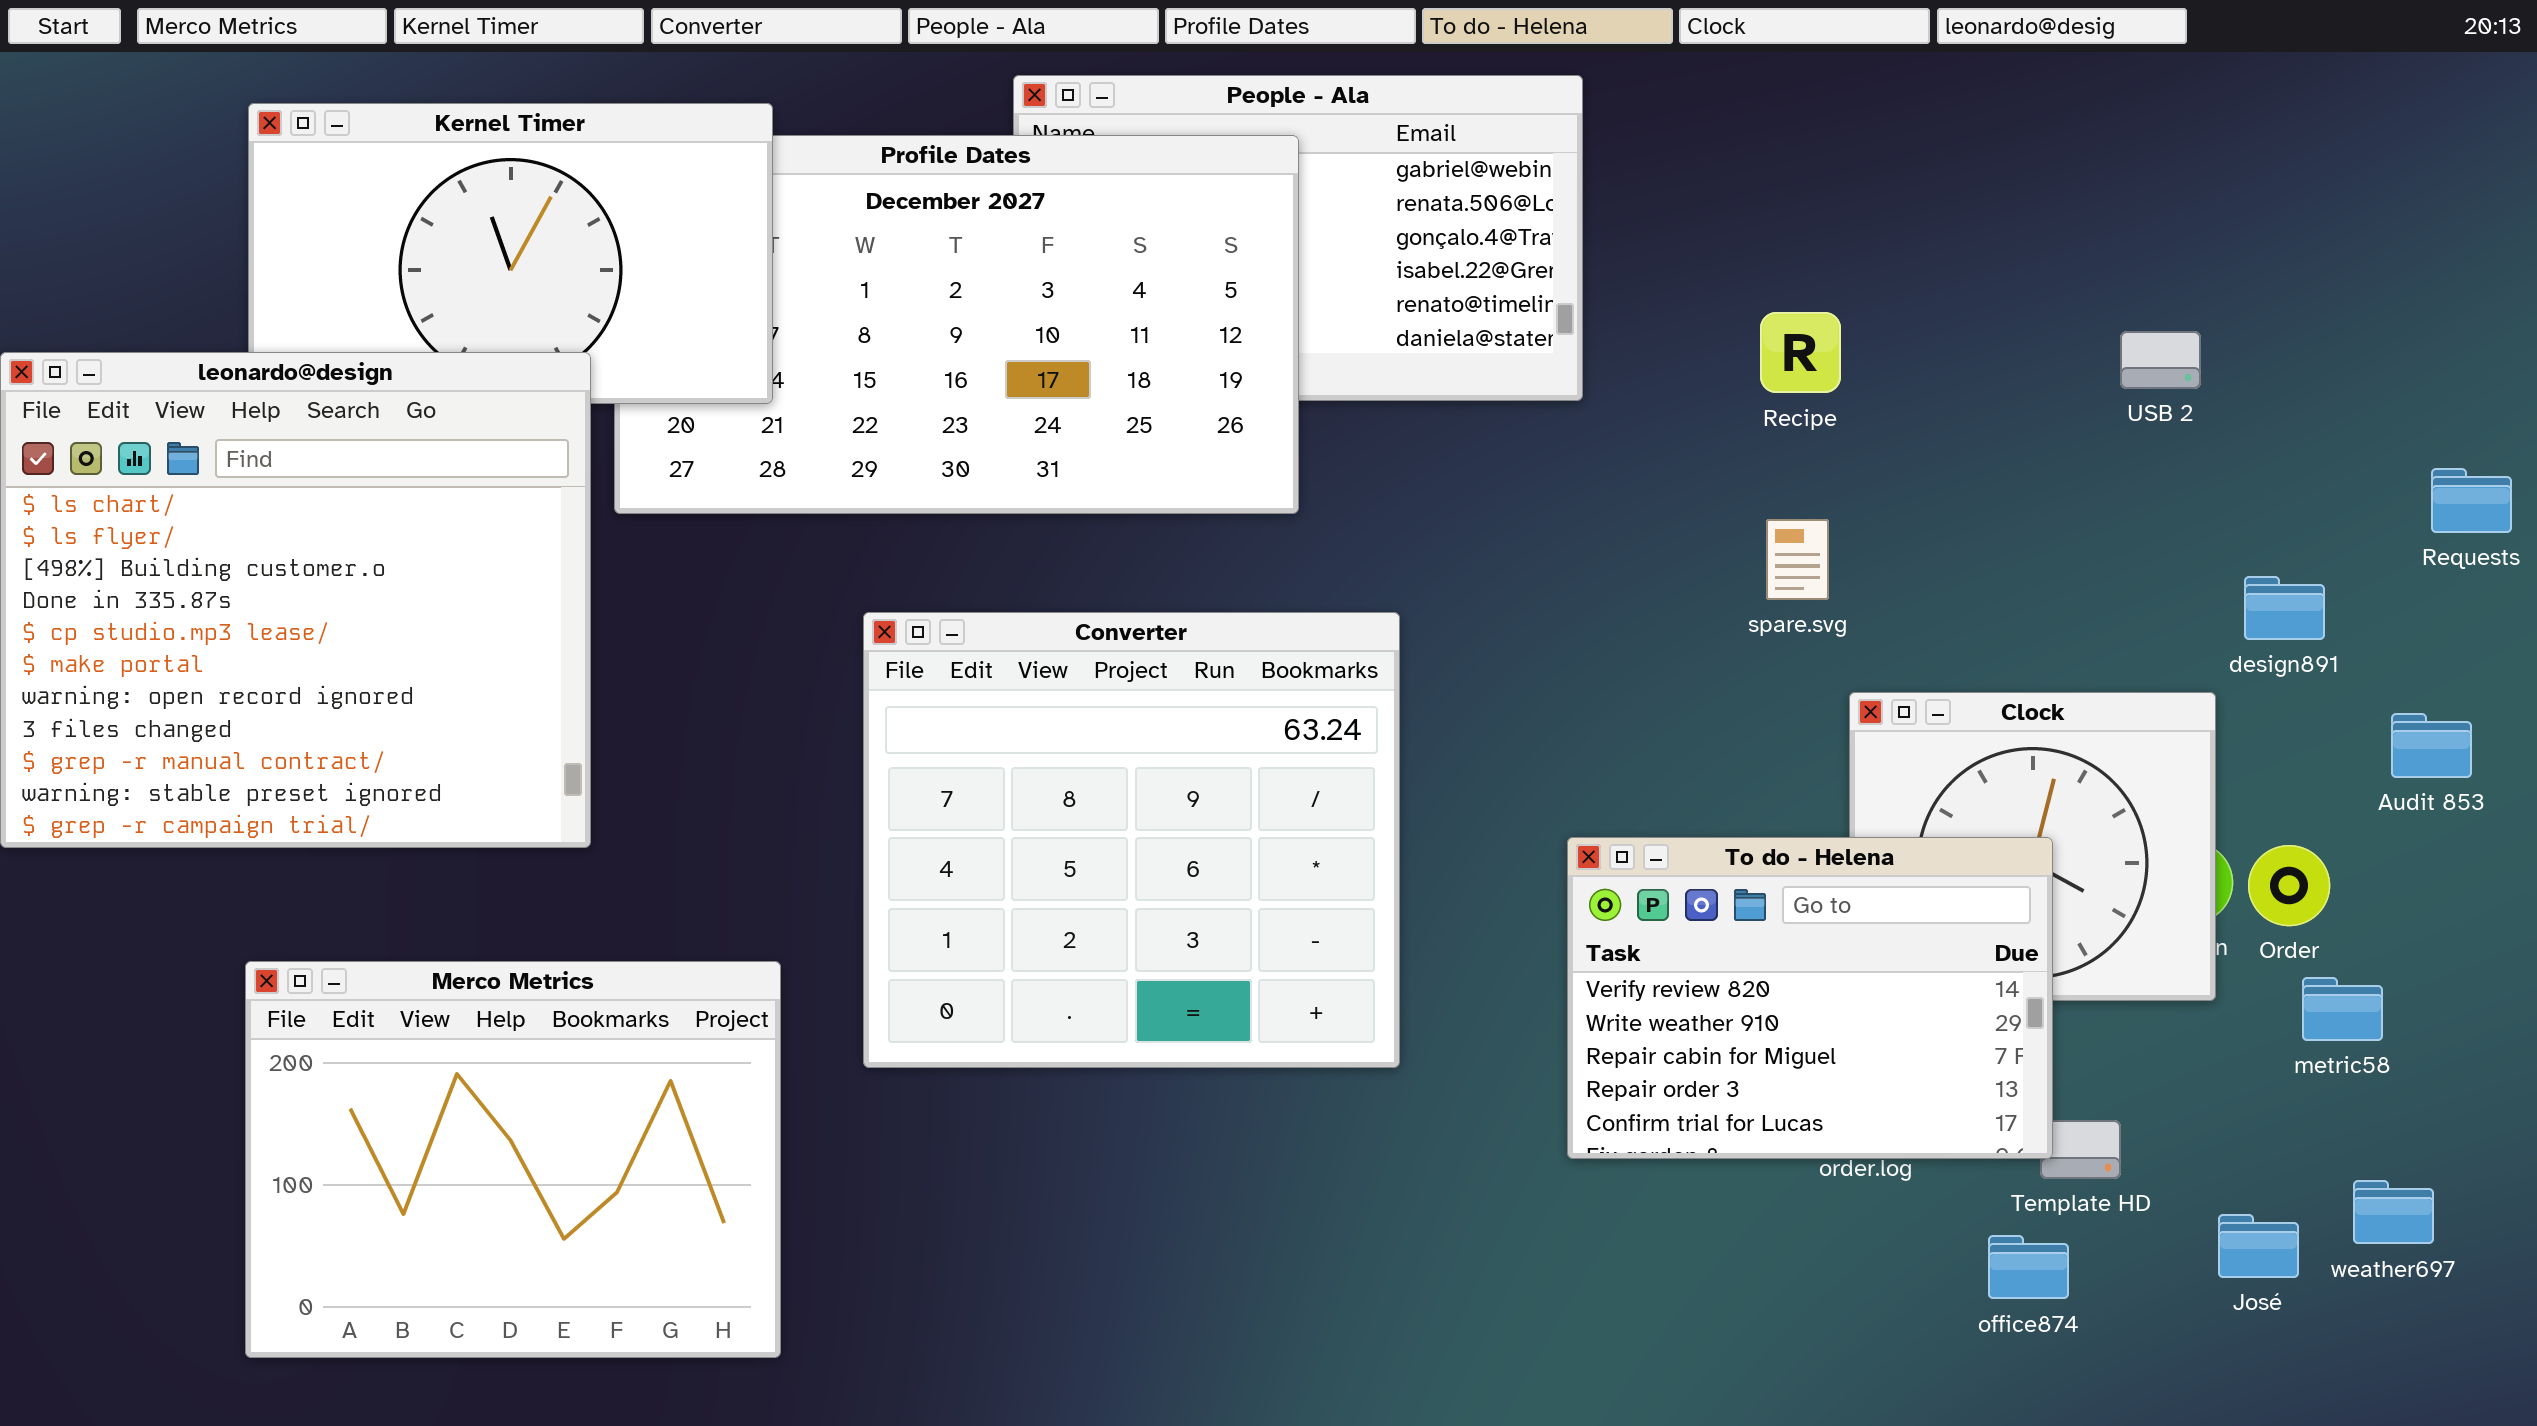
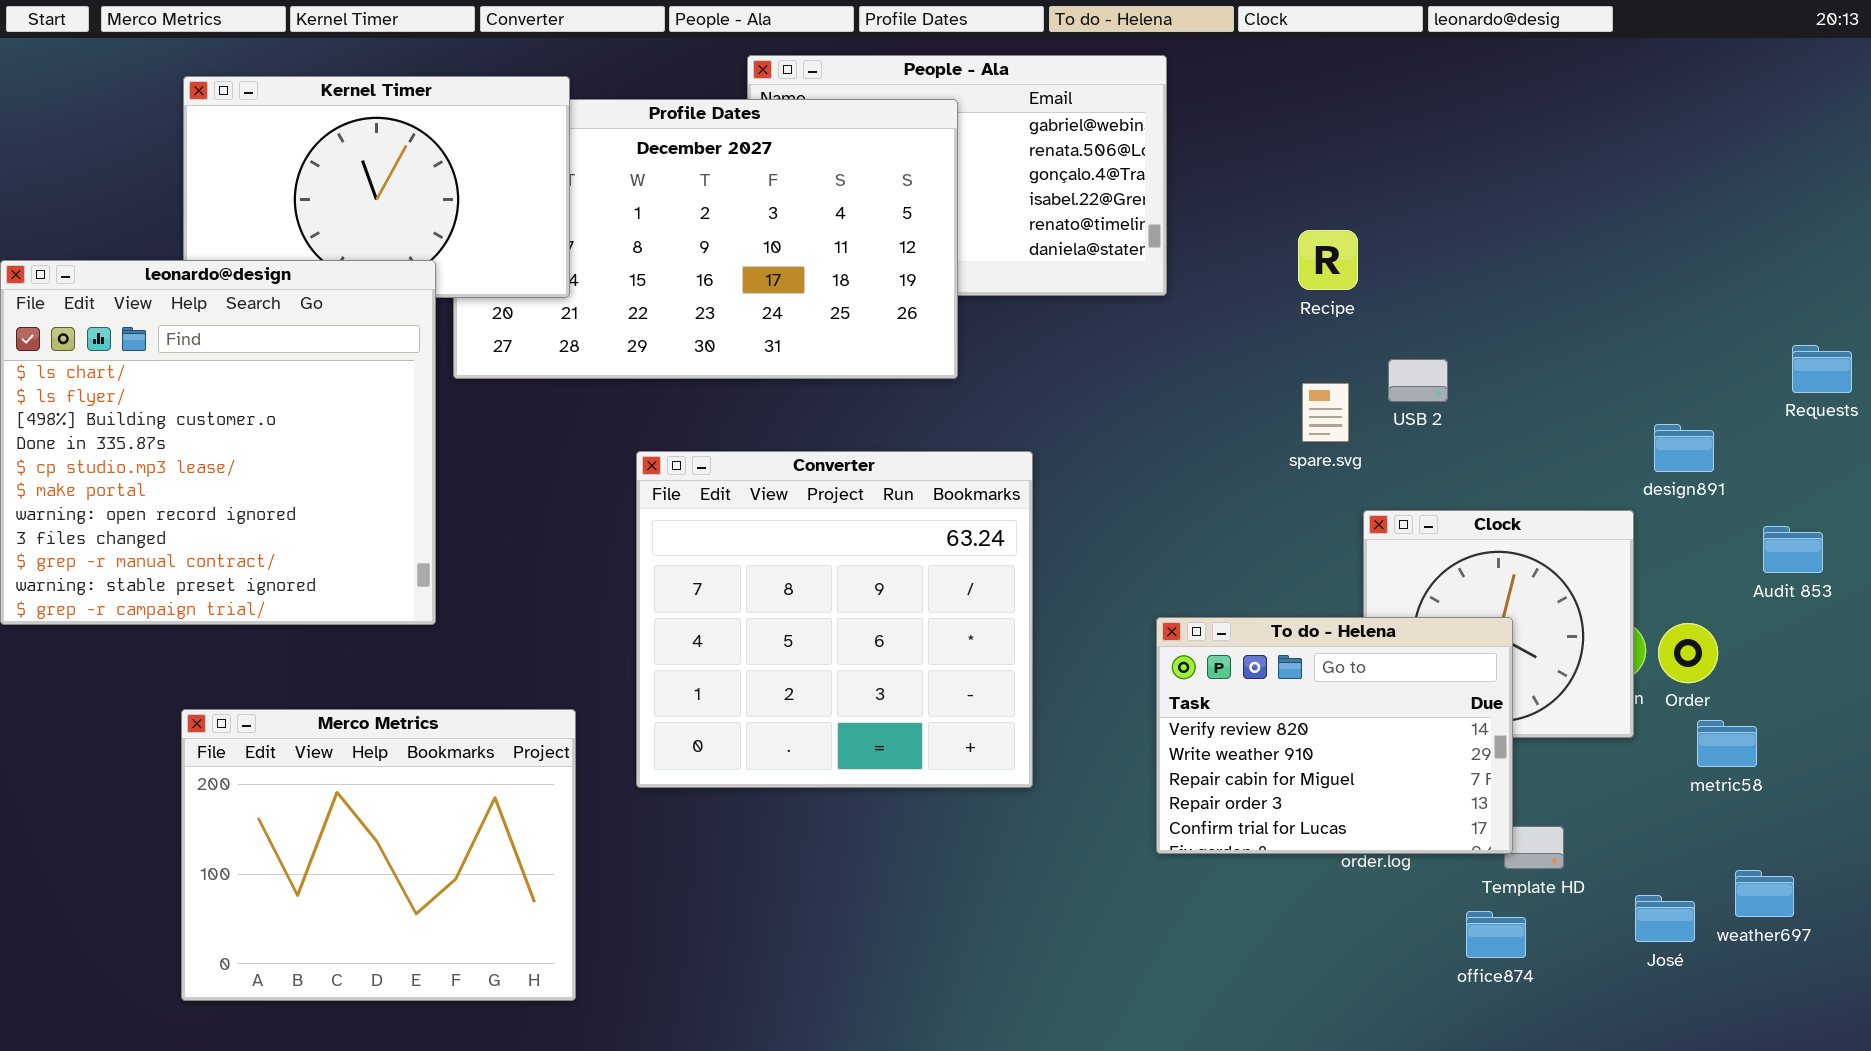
USB 2: [2120,331,2201,389] -> [1388,359,1448,402], moved

